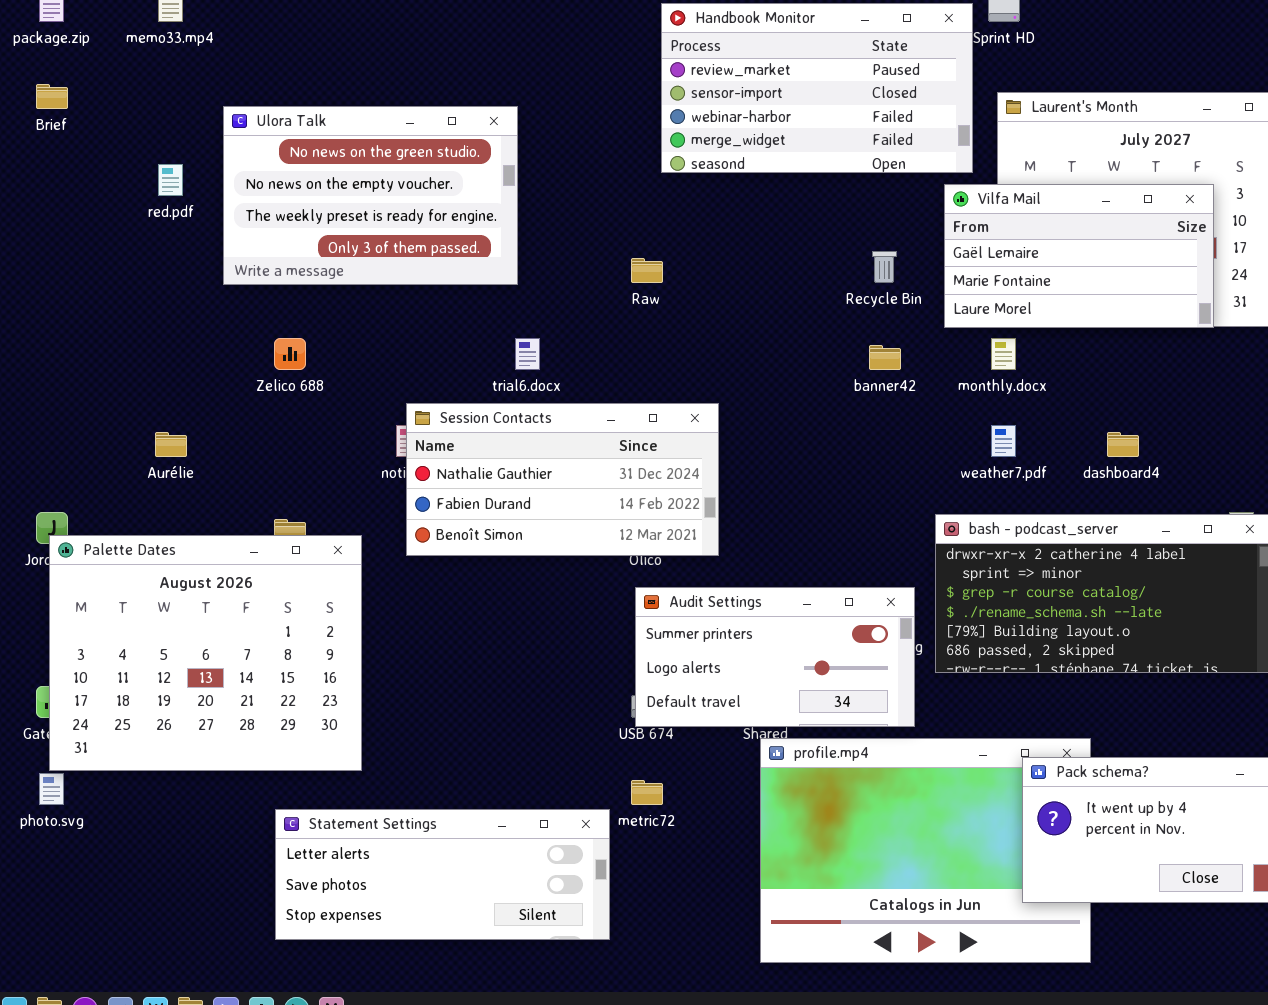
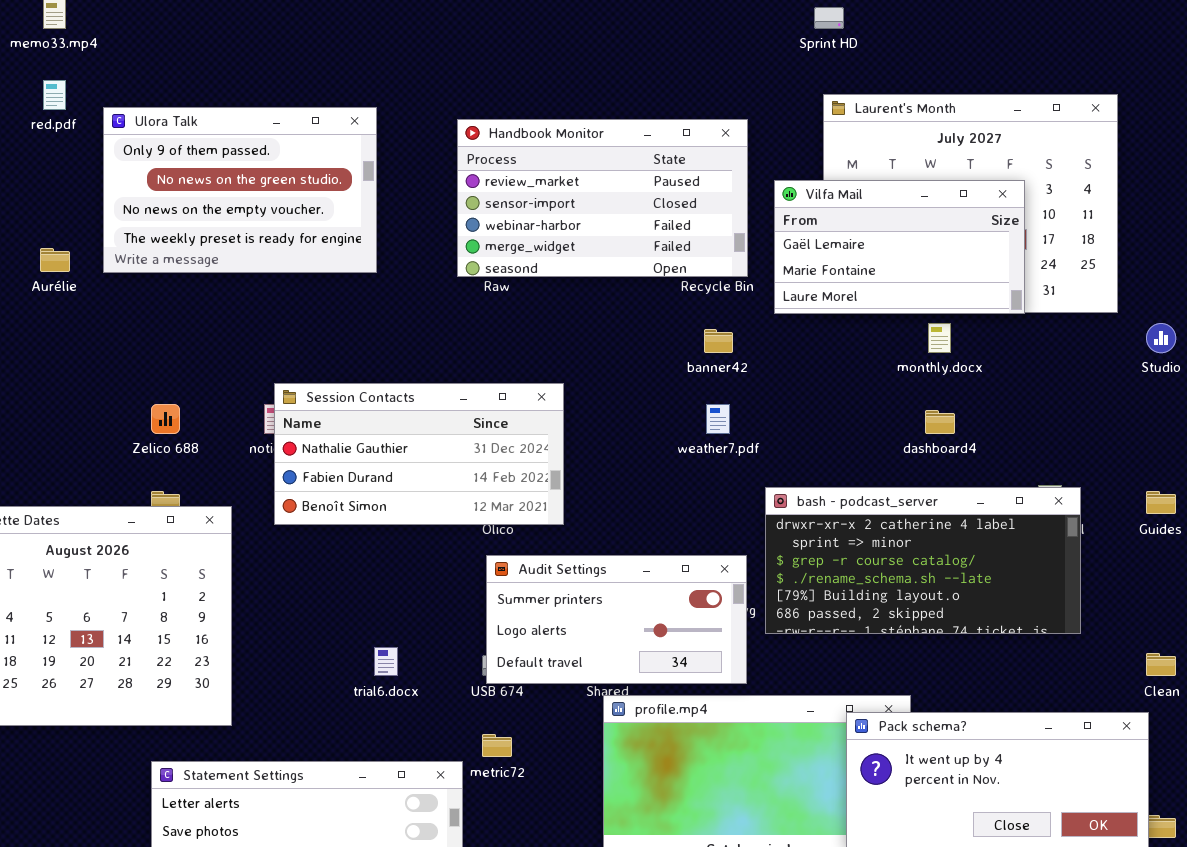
Handbook Monitor: [661,3,973,173] -> [457,119,748,277], moved
Ulora Talk: [223,106,518,285] -> [103,107,377,273], scrolled up 1 row
red.pdf: [158,164,183,196] -> [43,80,66,110], moved
Zelico 688: [274,338,306,370] -> [151,404,180,434], moved
trial6.docx: [515,338,540,370] -> [374,647,398,676], moved
monthly.docx: [991,338,1016,370] -> [928,323,951,353], moved
weather7.pdf: [991,425,1016,457] -> [706,404,730,434], moved
Aurélie: [155,432,187,457] -> [40,248,70,272], moved

